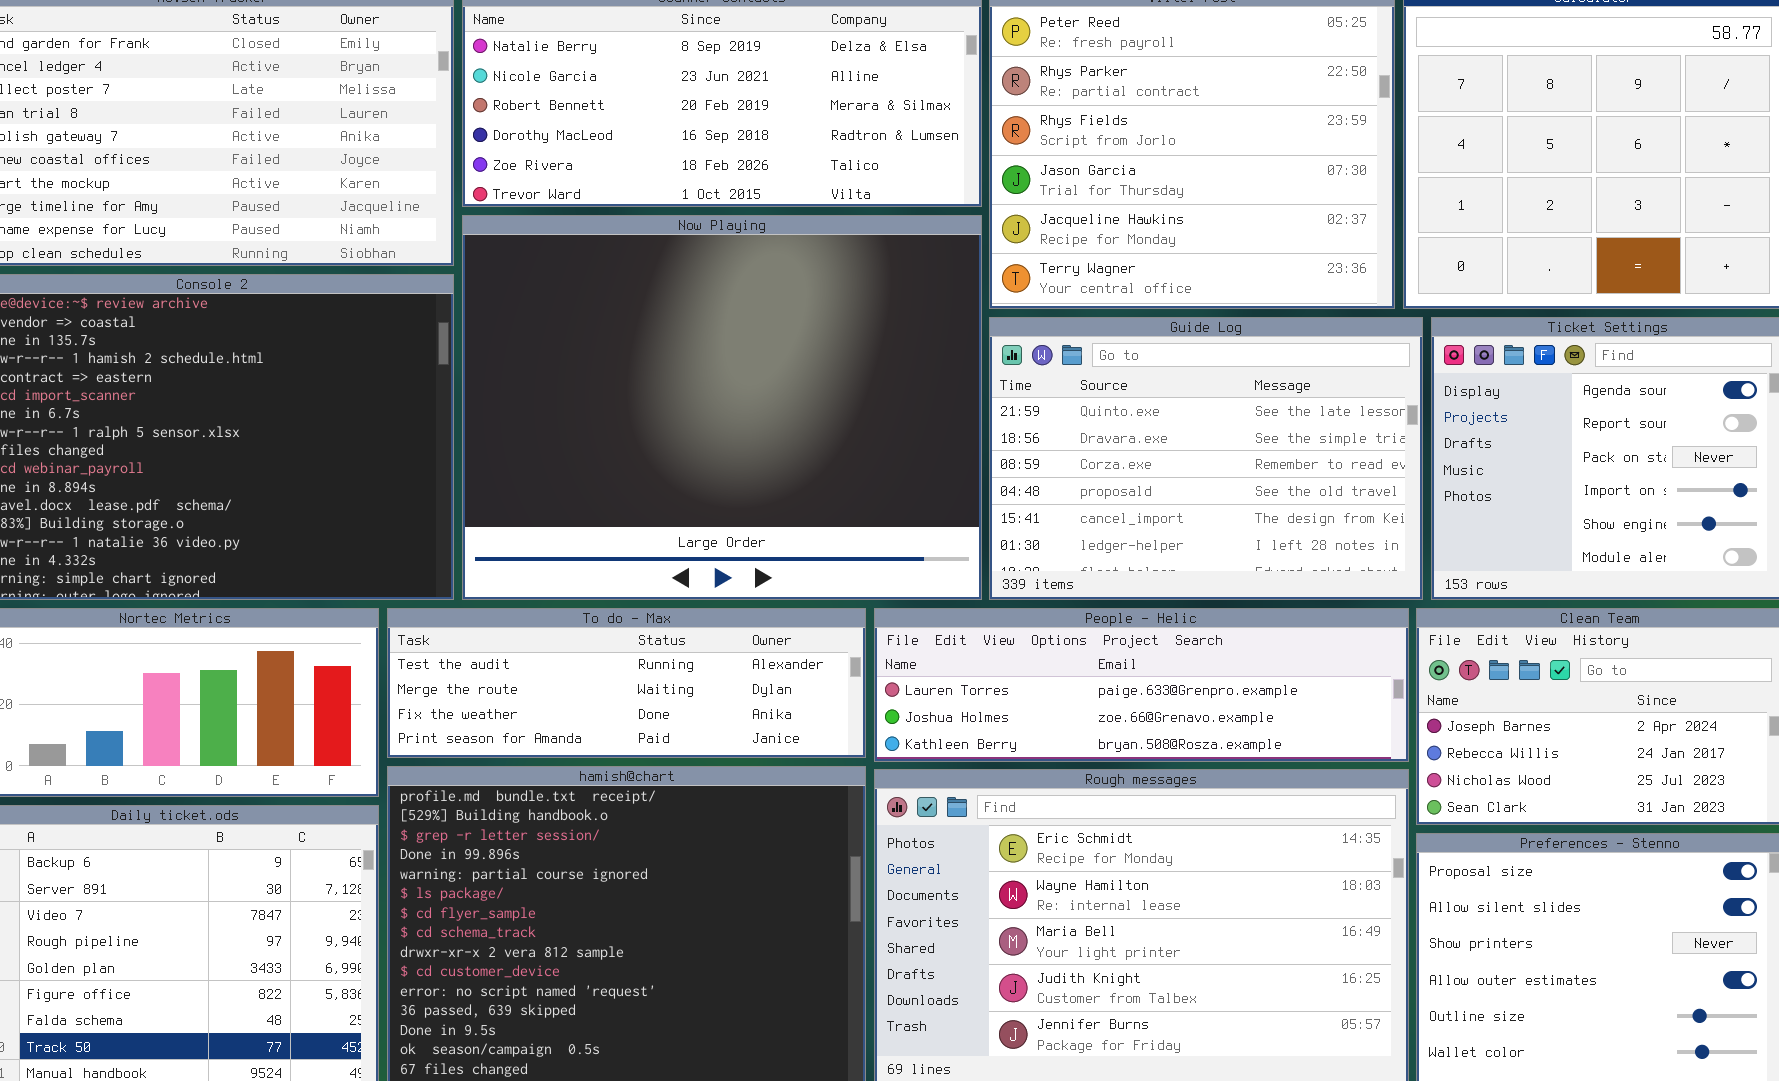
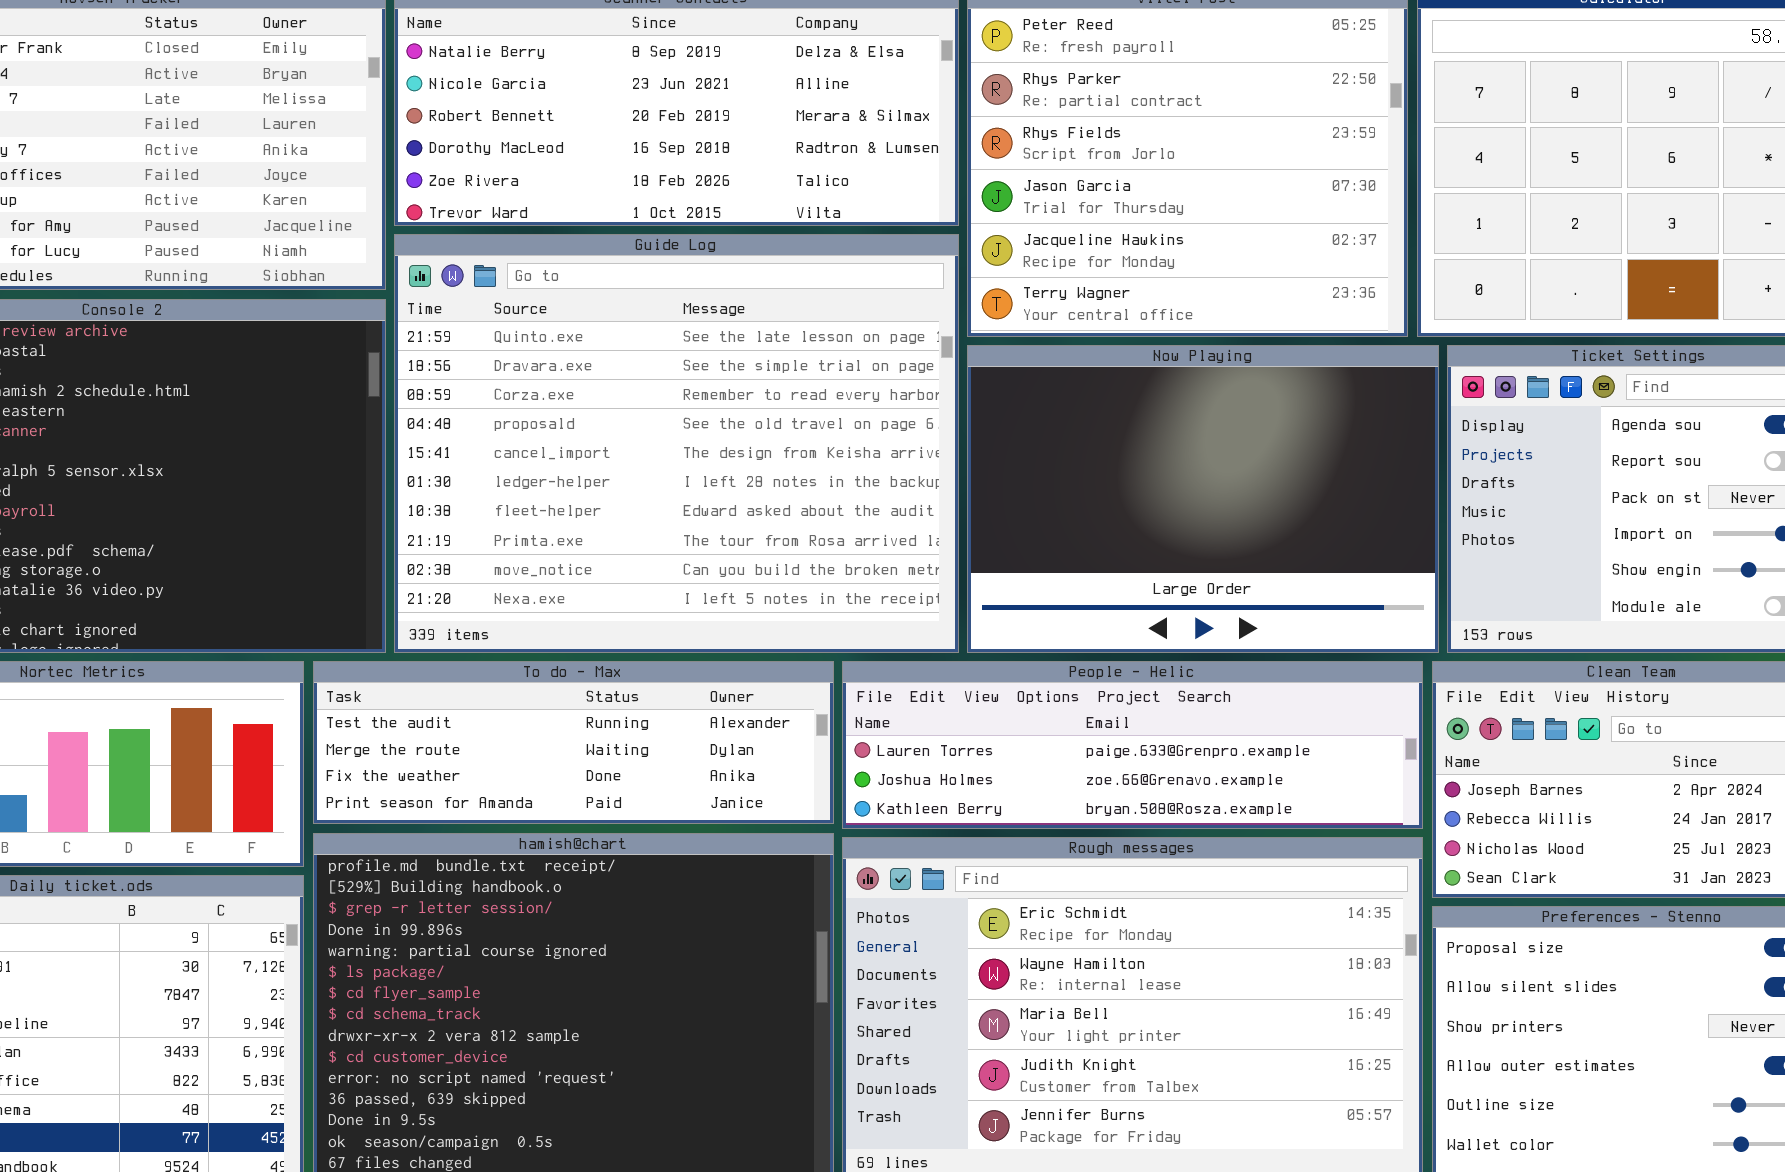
Now Playing: [462,215,982,600] -> [967,345,1439,653], moved, resized
Guide Log: [989,317,1423,600] -> [394,234,959,653], moved, resized

